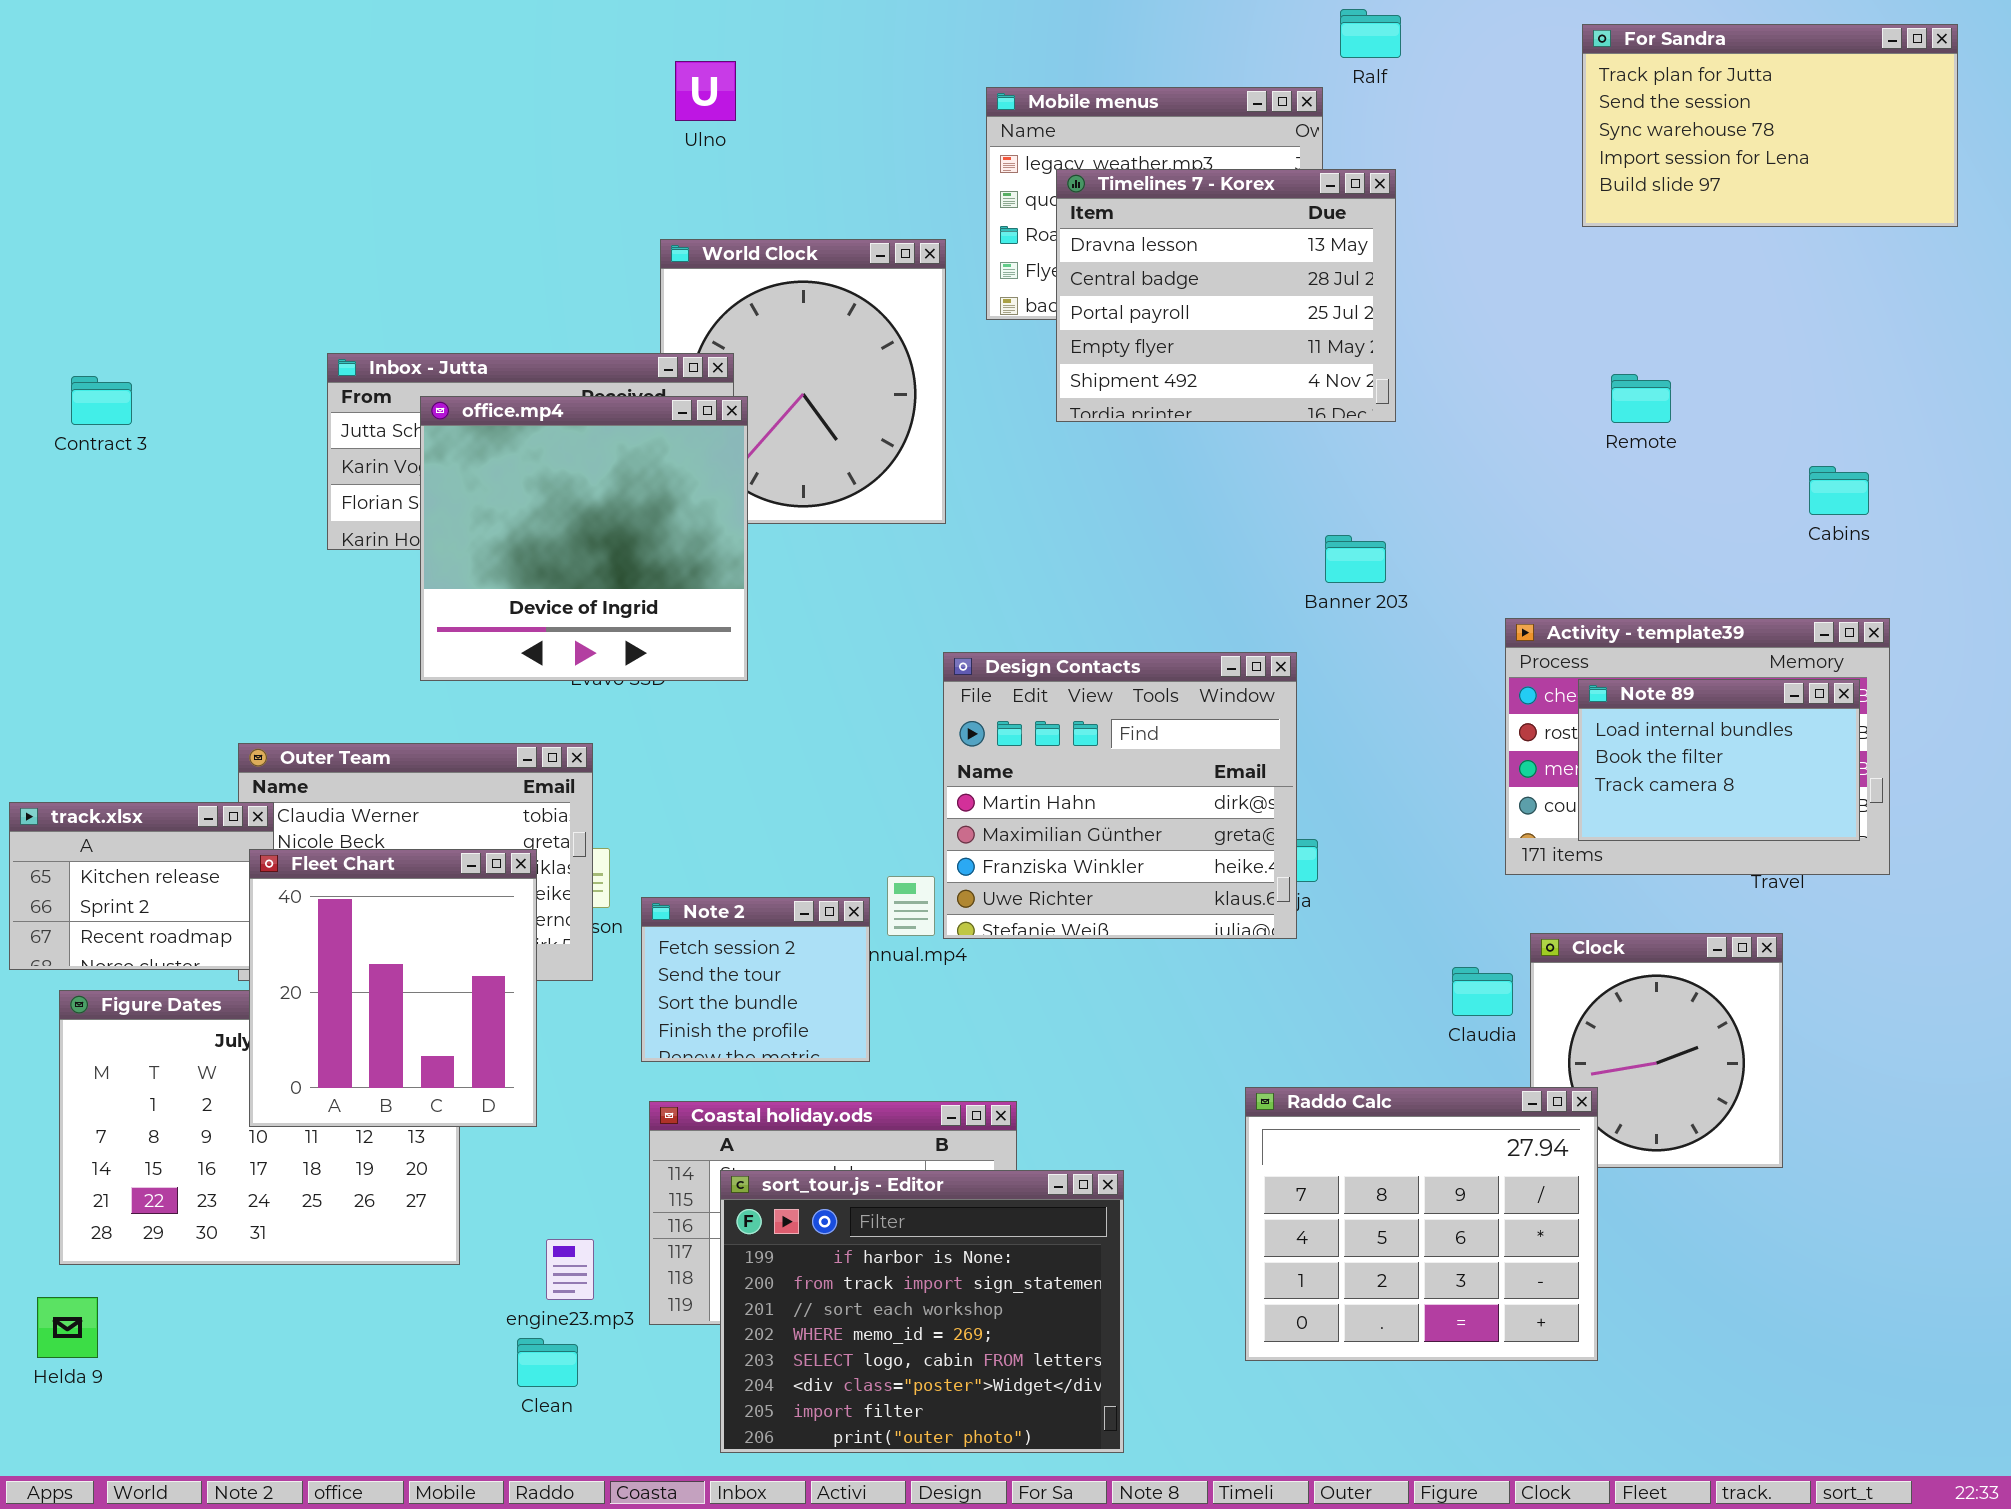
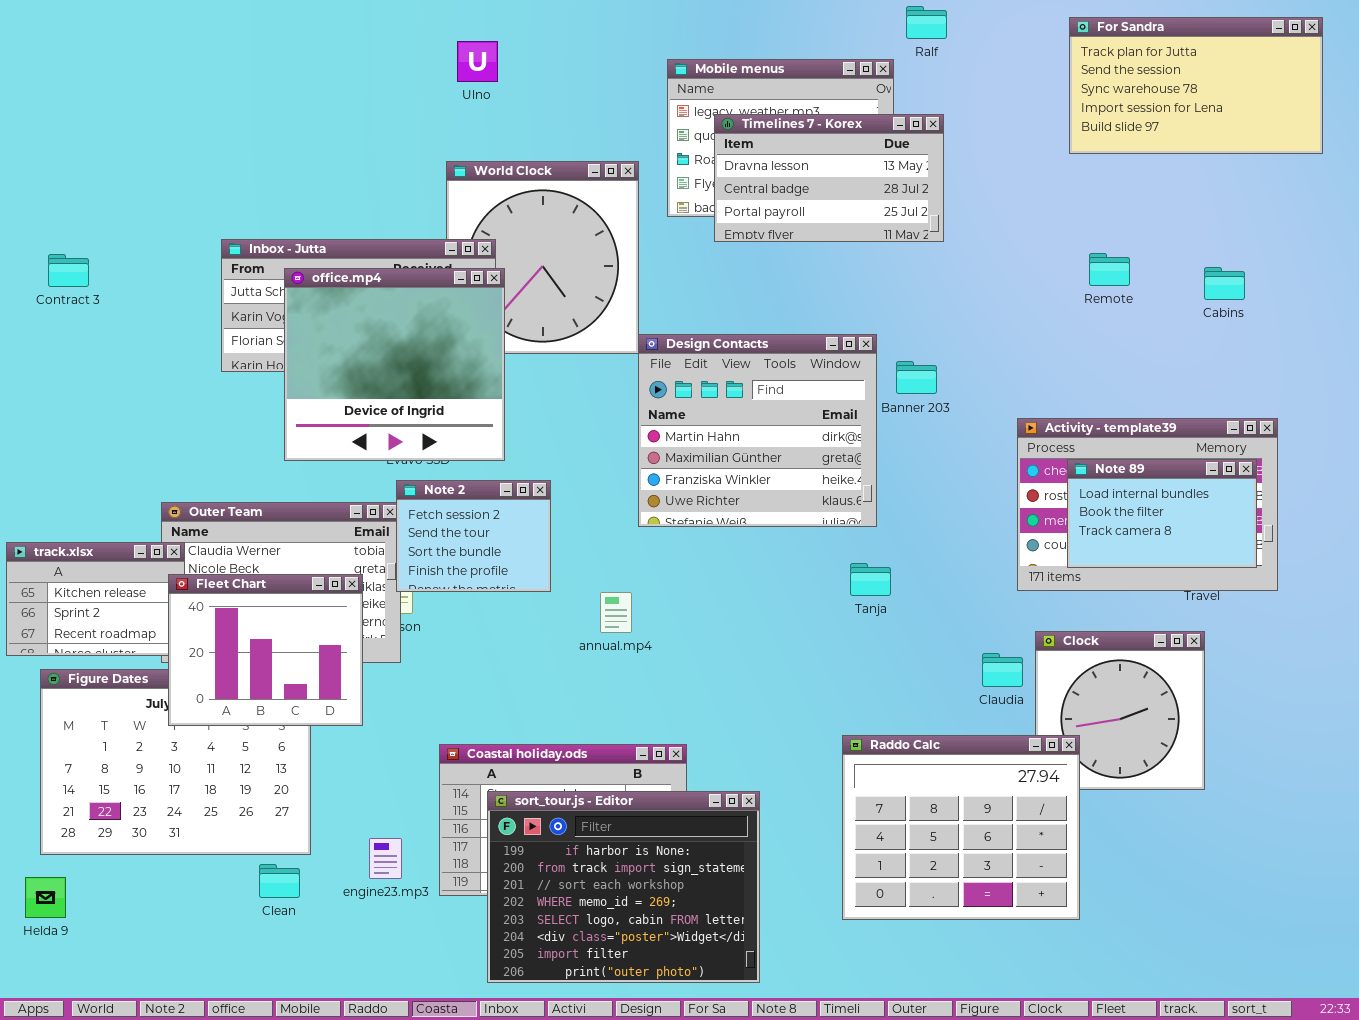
Timelines 7 - Korex: [1056,169,1396,422] -> [714,114,944,242], resized
Cabins: [1809,466,1869,515] -> [1204,267,1245,300], moved
Design Contacts: [943,652,1297,939] -> [638,334,877,527], moved
Fleet Chart: [249,849,537,1127] -> [168,574,363,726], resized
Note 2: [641,897,870,1062] -> [396,480,551,592], moved
Clean: [517,1338,578,1387] -> [259,864,300,898], moved

